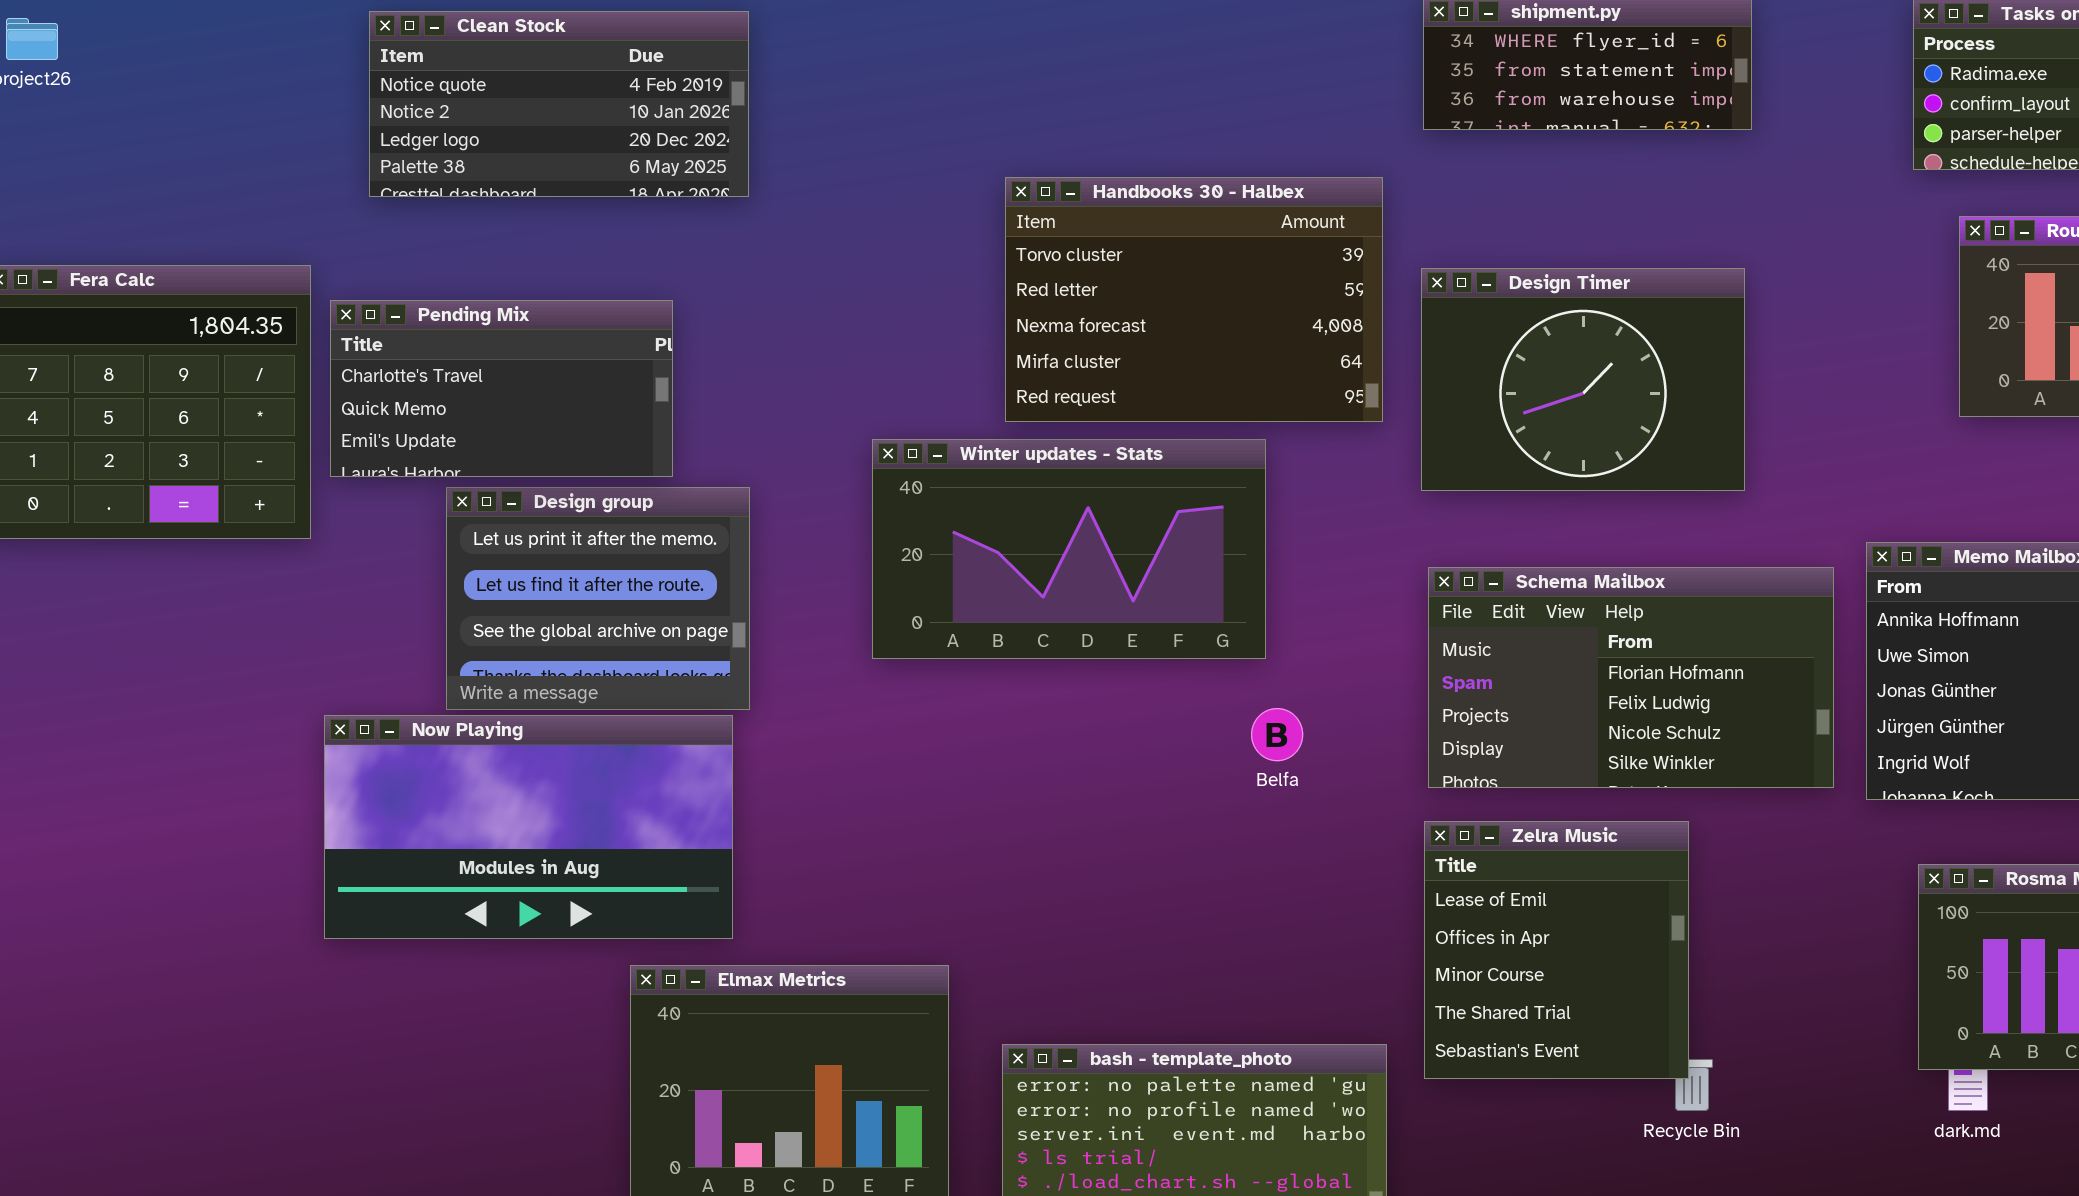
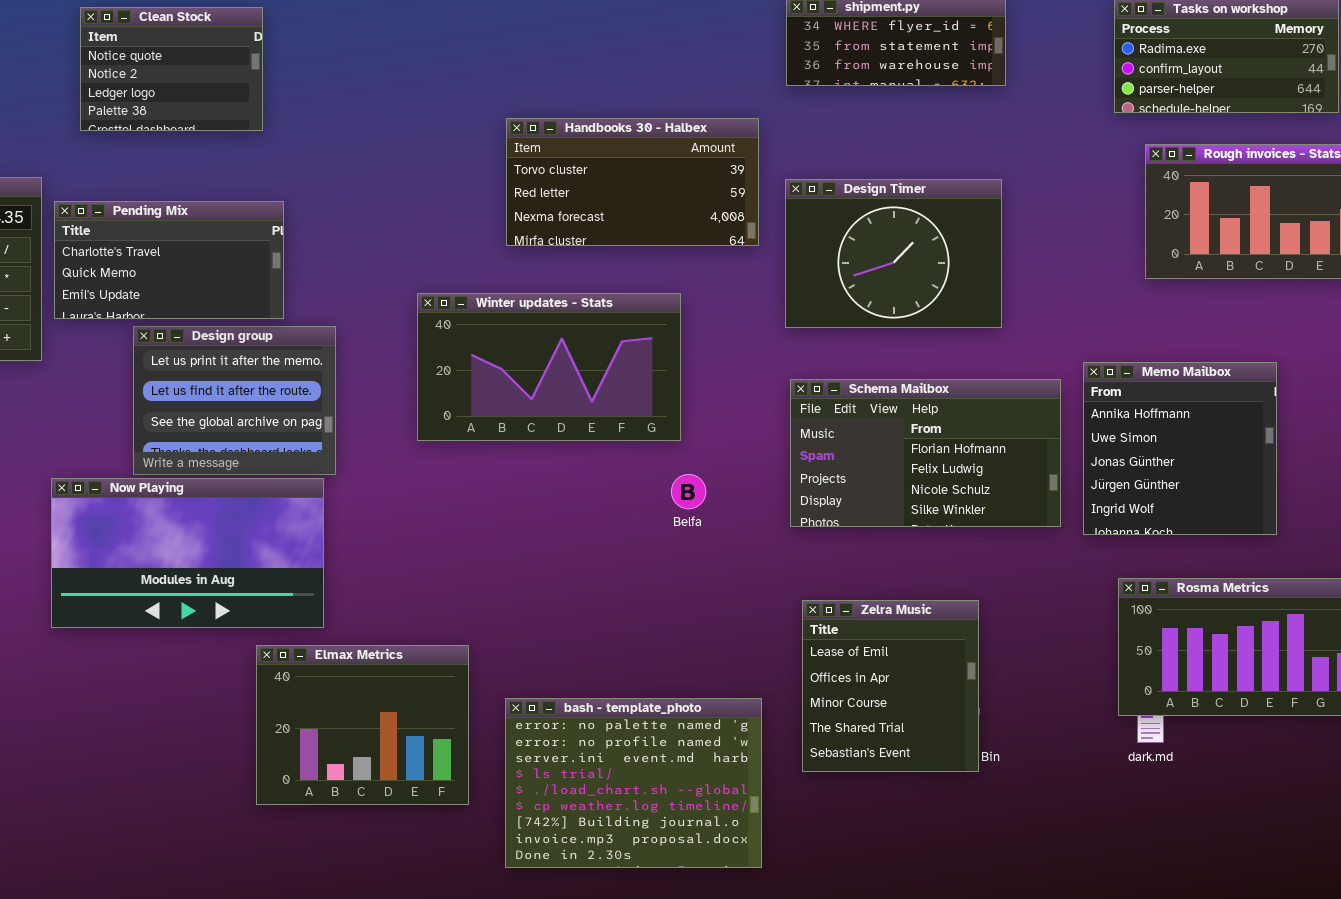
Clean Stock: [369,11,749,197] -> [80,7,263,131], resized
Handbooks 30 - Halbex: [1005,177,1383,422] -> [506,118,759,246], resized
Zelra Music: [1424,821,1689,1079] -> [802,600,979,772], moved

